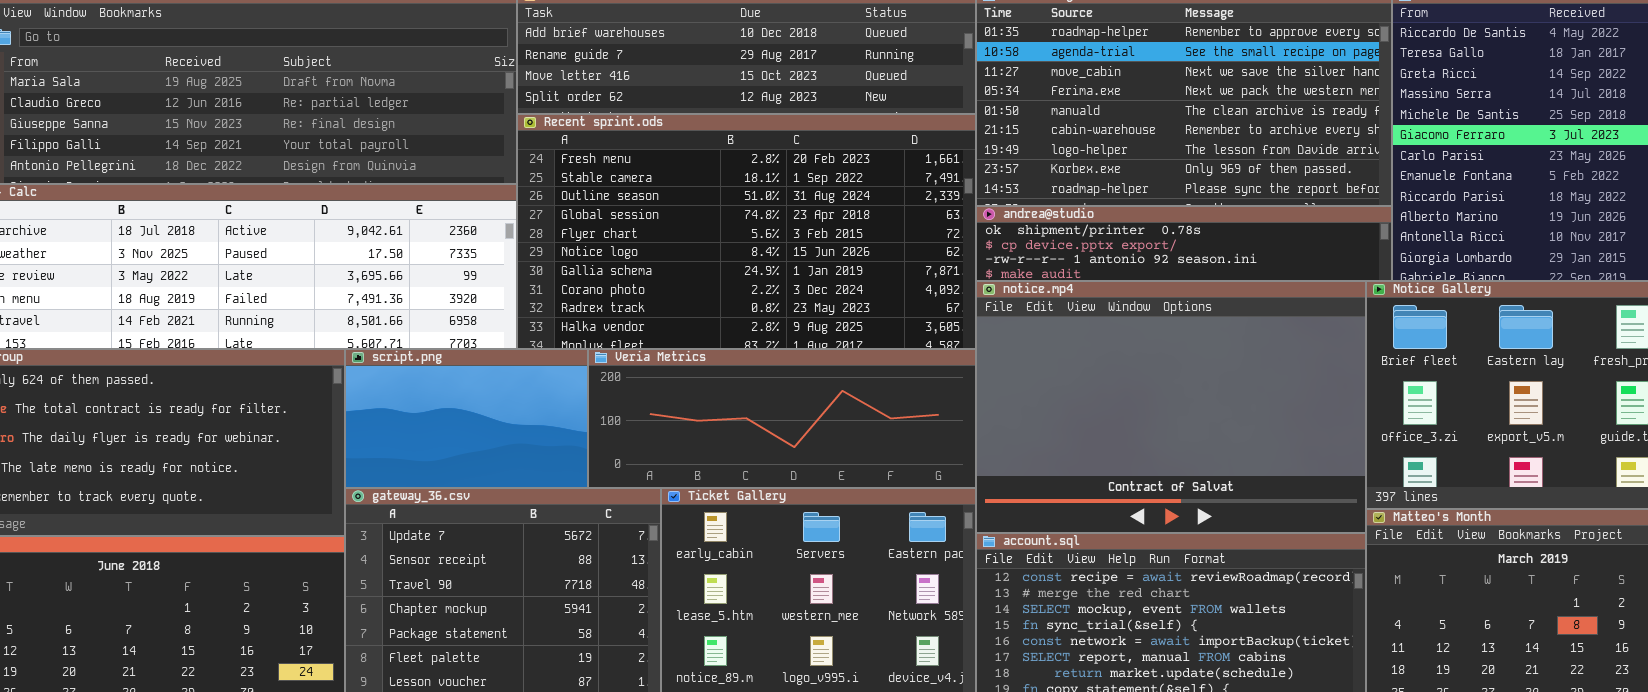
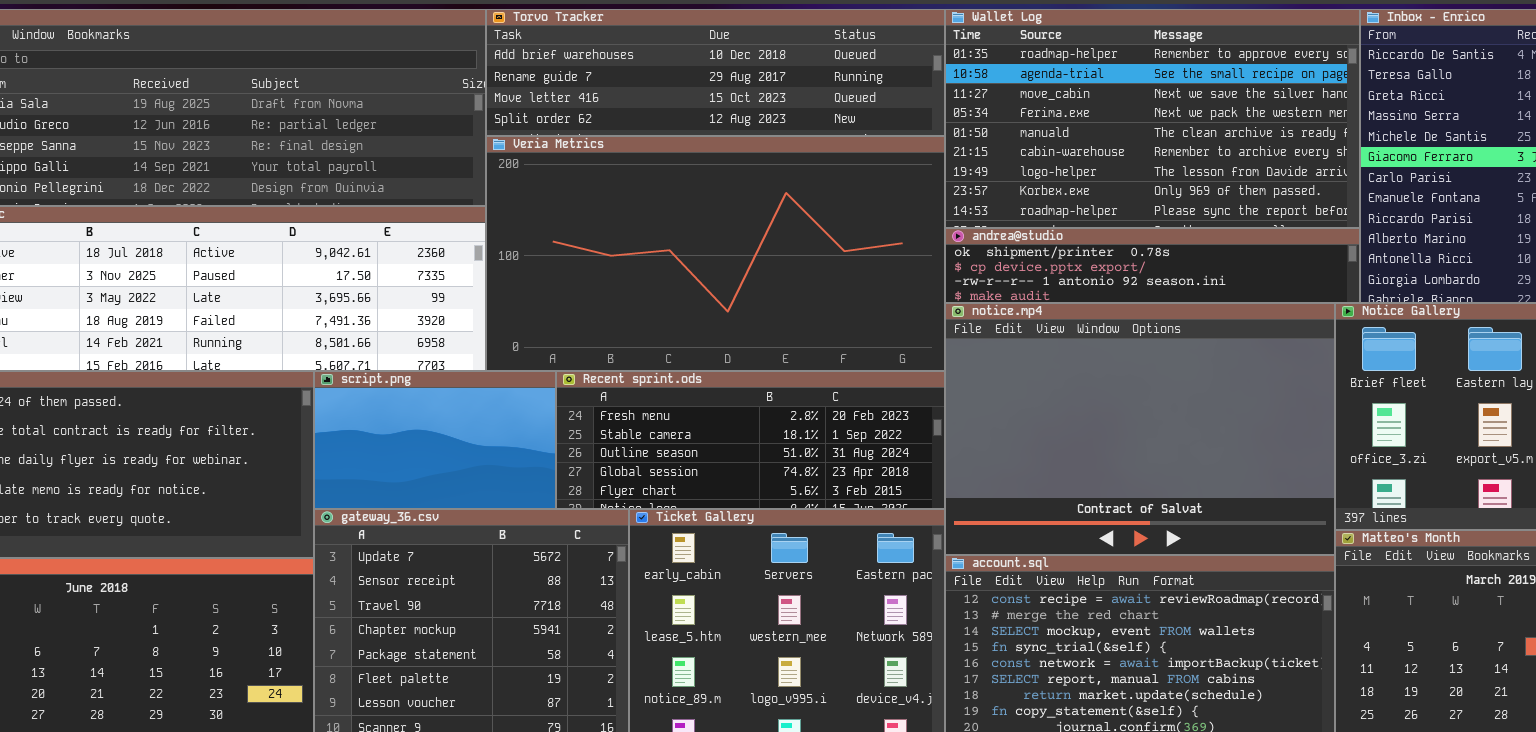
Recent sprint.ods: [517,114,976,349] -> [556,371,945,509], moved, resized
Veria Metrics: [588,349,976,488] -> [486,136,945,371], moved, resized

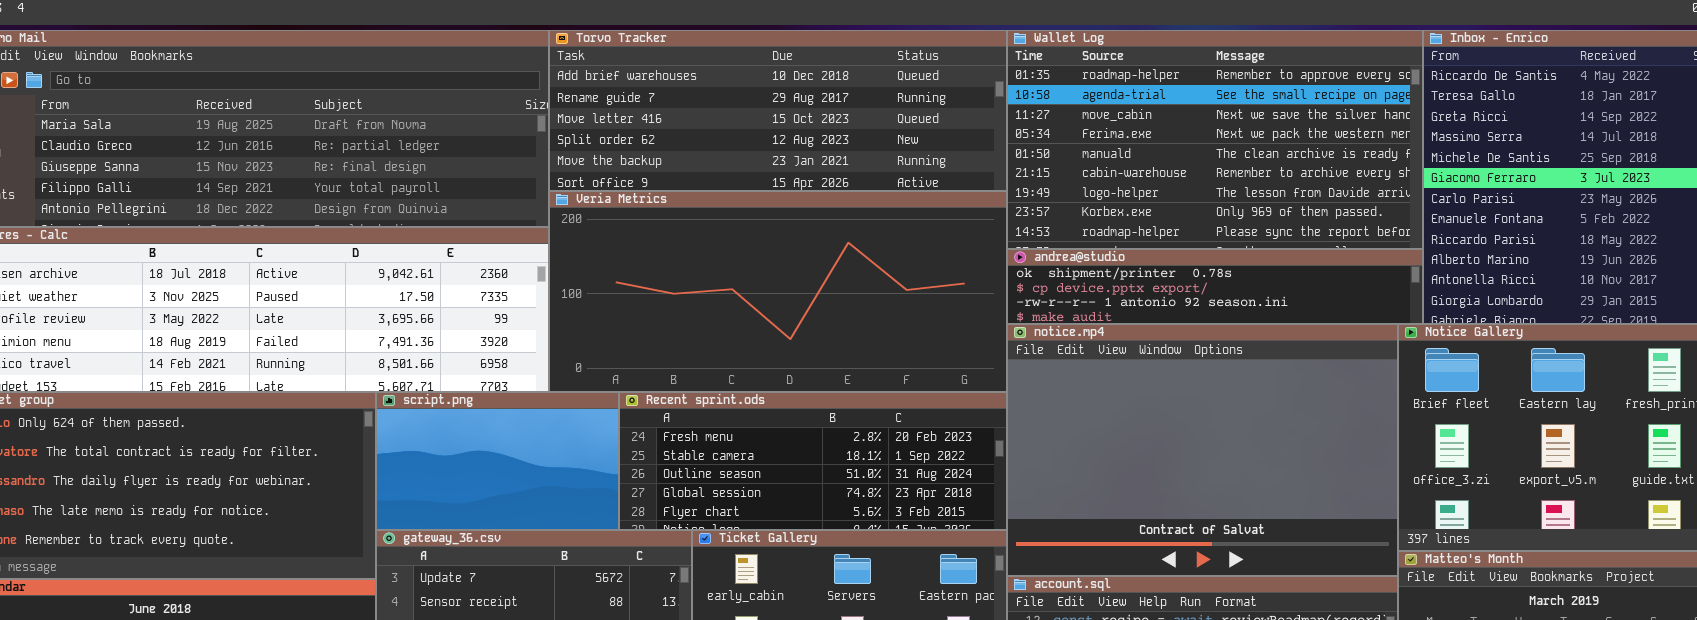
Torvo Tracker: [486,9,945,136] -> [549,30,1007,191], resized
Veria Metrics: [486,136,945,371] -> [549,191,1007,392], resized

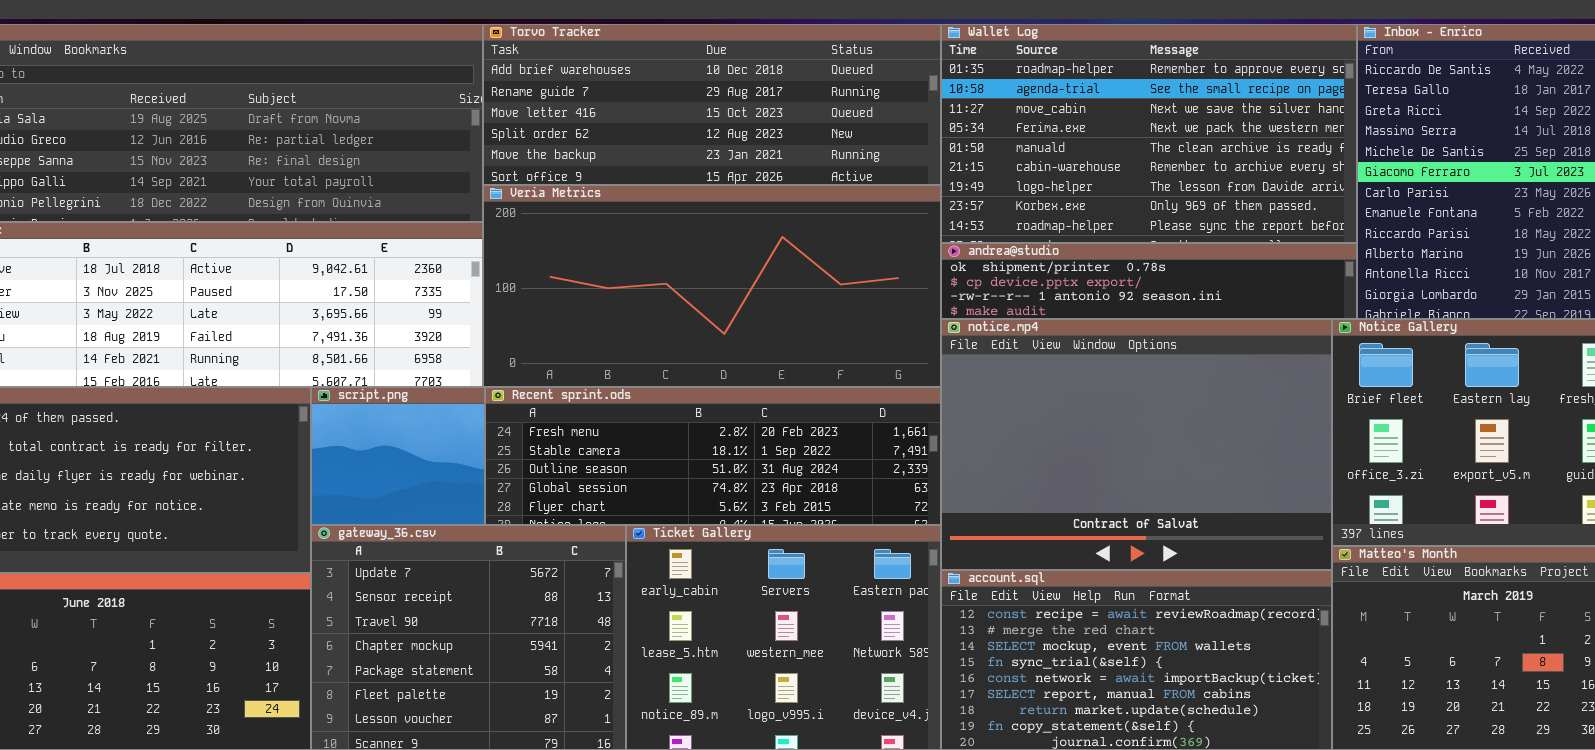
script.png: [376,392,619,530] -> [311,387,485,525], resized
Recent sprint.ods: [619,392,1007,530] -> [485,387,941,525], resized

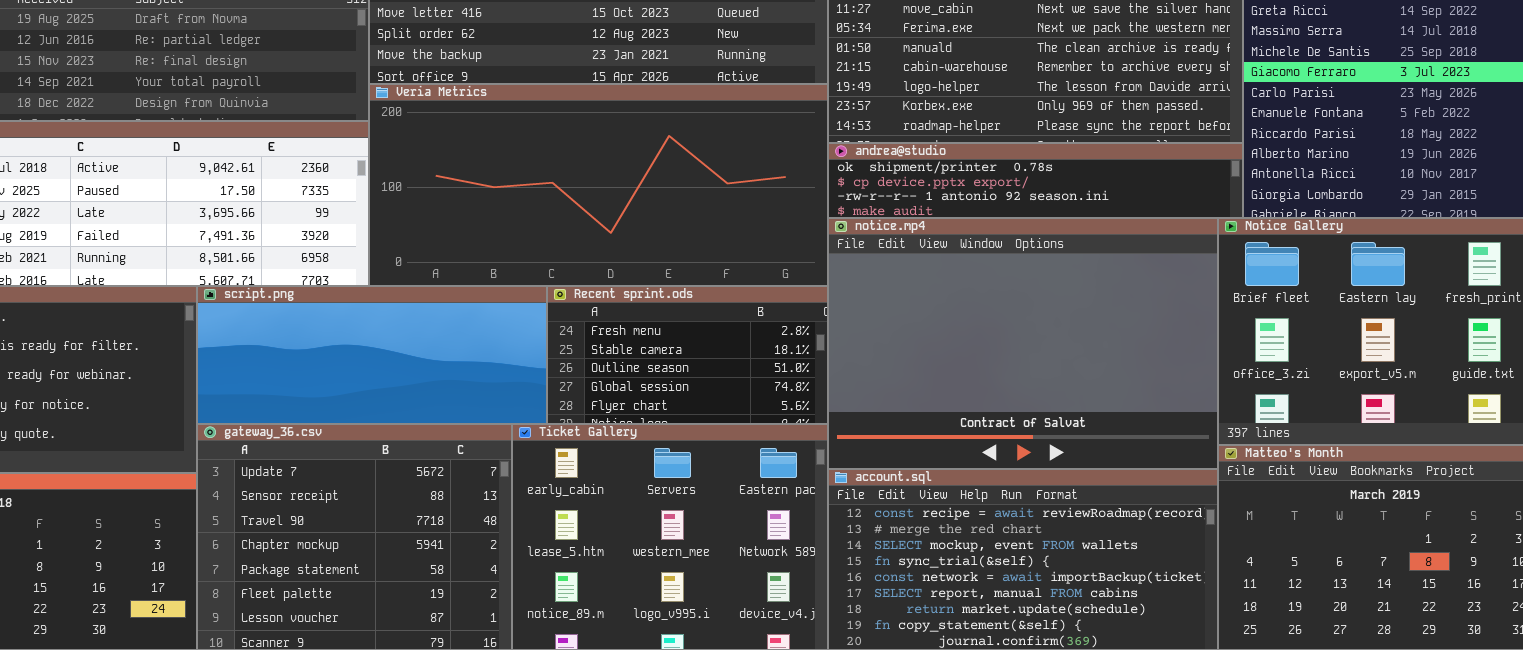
script.png: [311,387,485,525] -> [197,286,547,424], resized
Recent sprint.ods: [485,387,941,525] -> [547,286,828,424], resized

